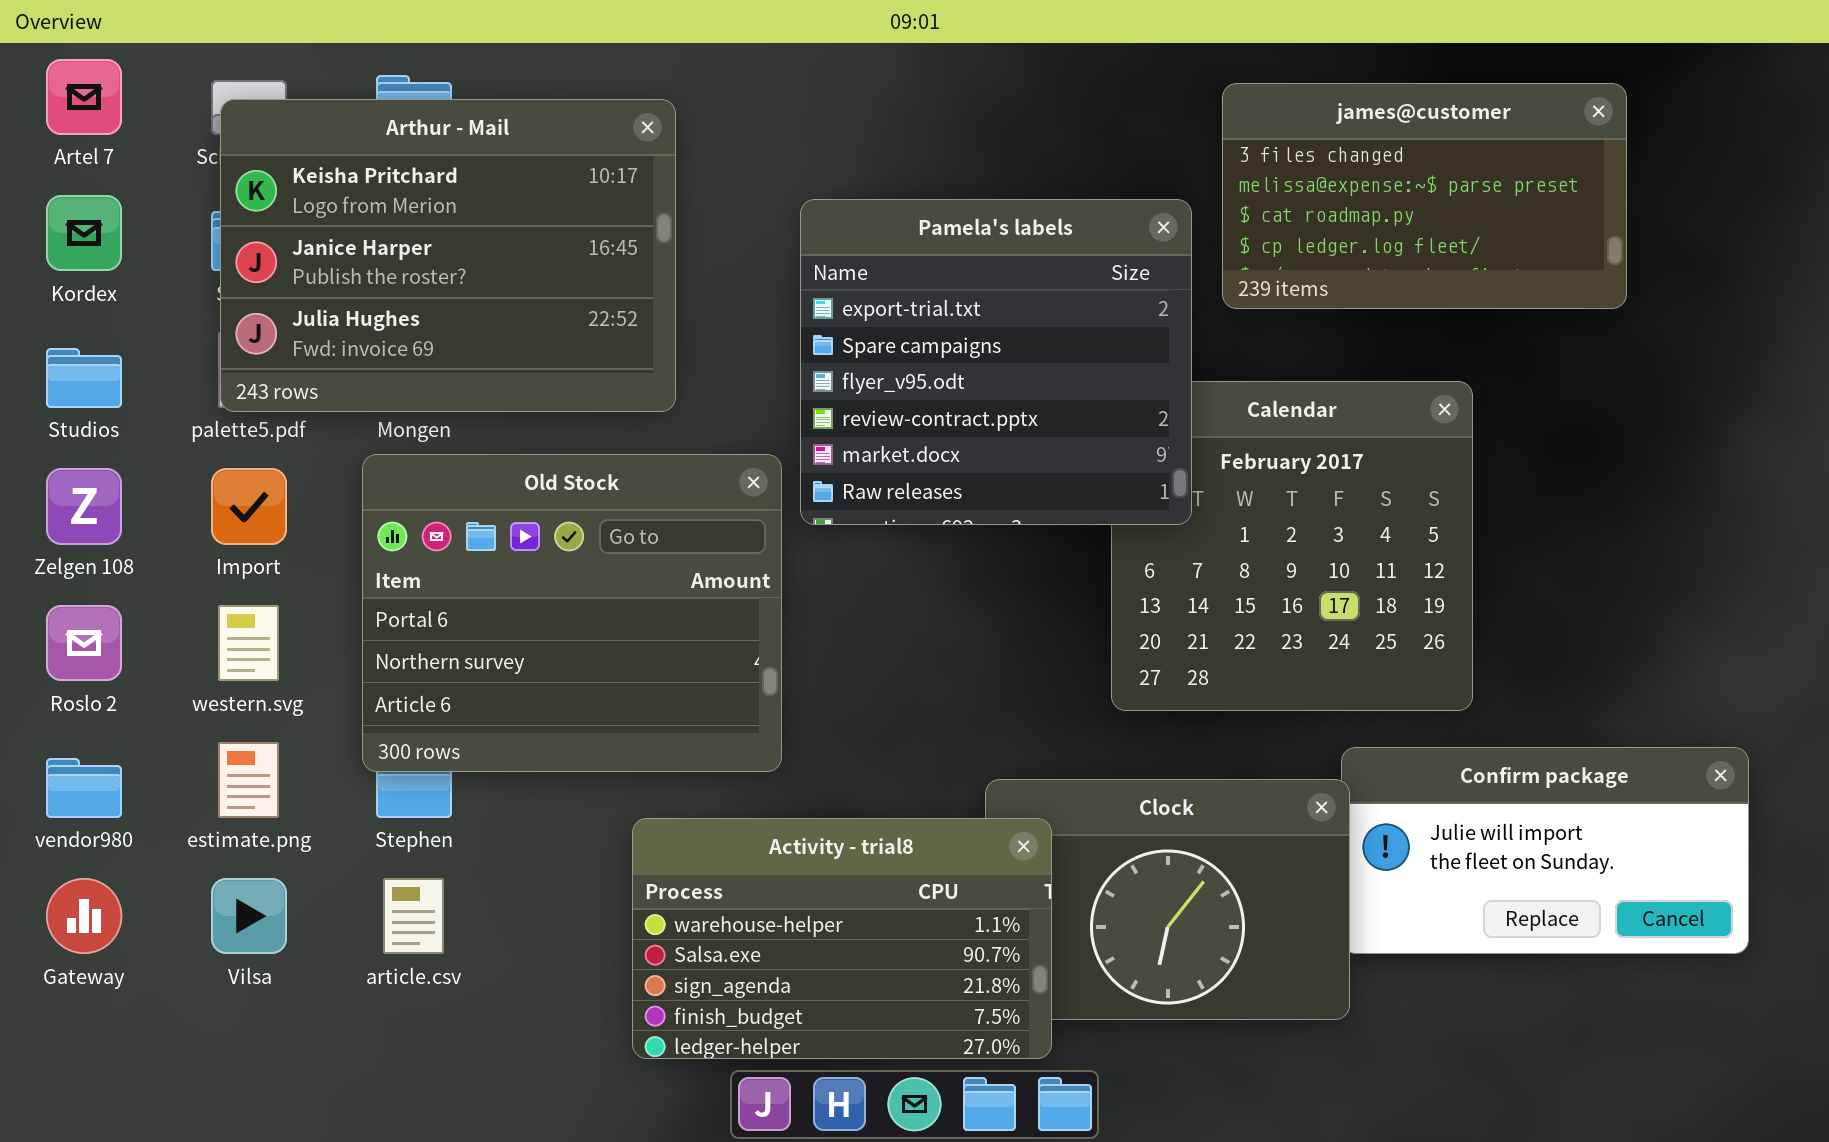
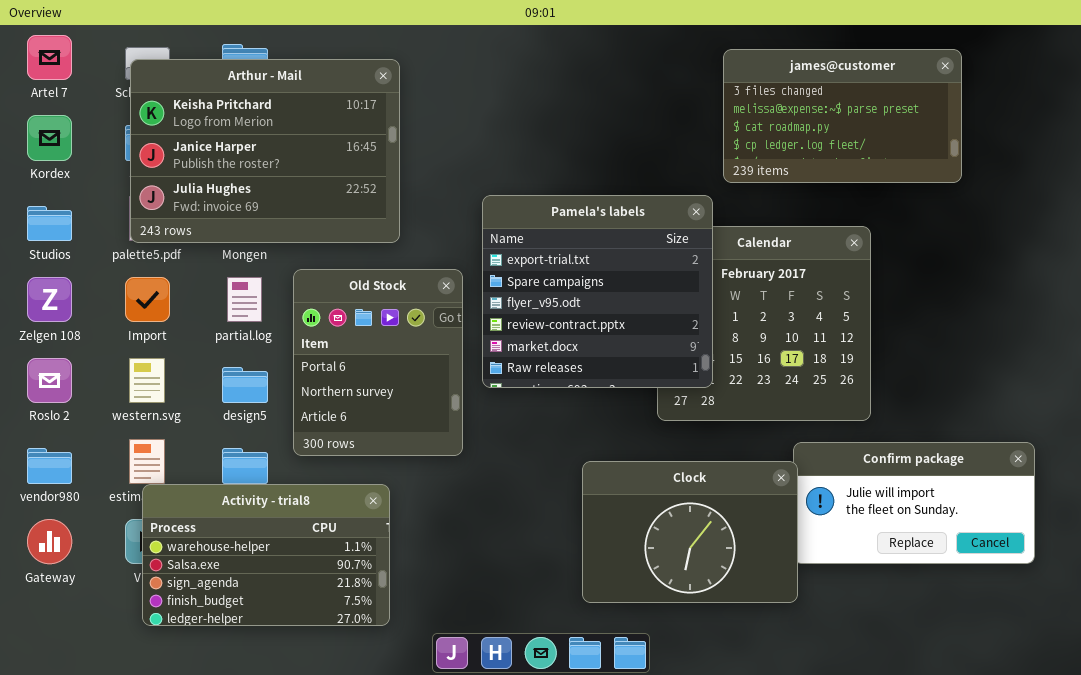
Pamela's labels: [800,199,1192,525] -> [482,195,713,388], moved
Old Stock: [362,454,782,772] -> [293,269,463,456], resized
Activity - trial8: [632,818,1052,1059] -> [142,484,390,626], moved

